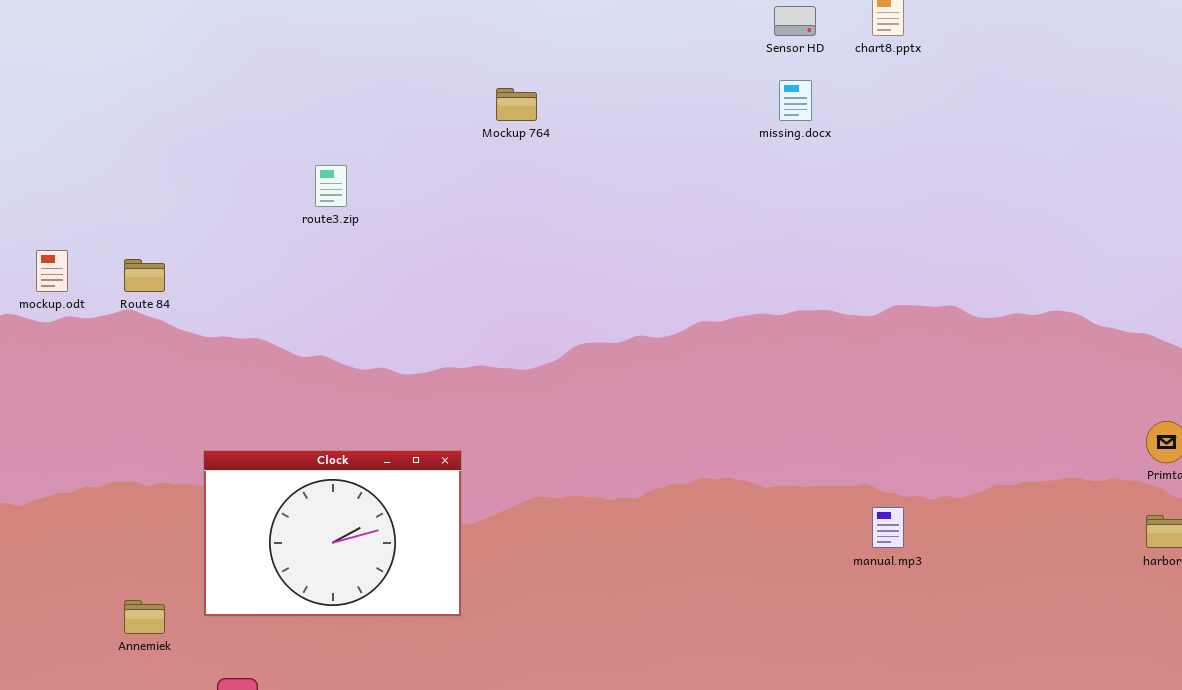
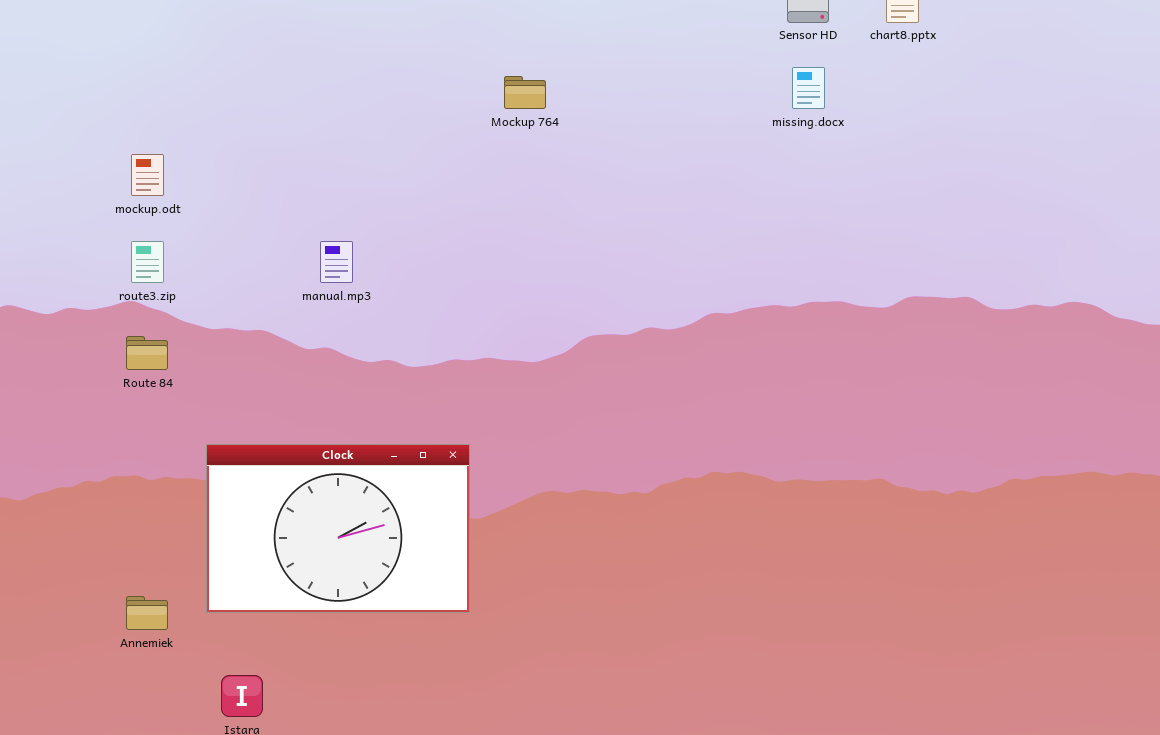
route3.zip: [315,165,347,207] -> [131,241,164,283], moved
mockup.odt: [36,250,68,292] -> [131,154,164,196], moved
Route 84: [124,259,165,292] -> [126,336,168,370], moved
manual.mp3: [872,507,904,548] -> [320,241,353,283], moved

